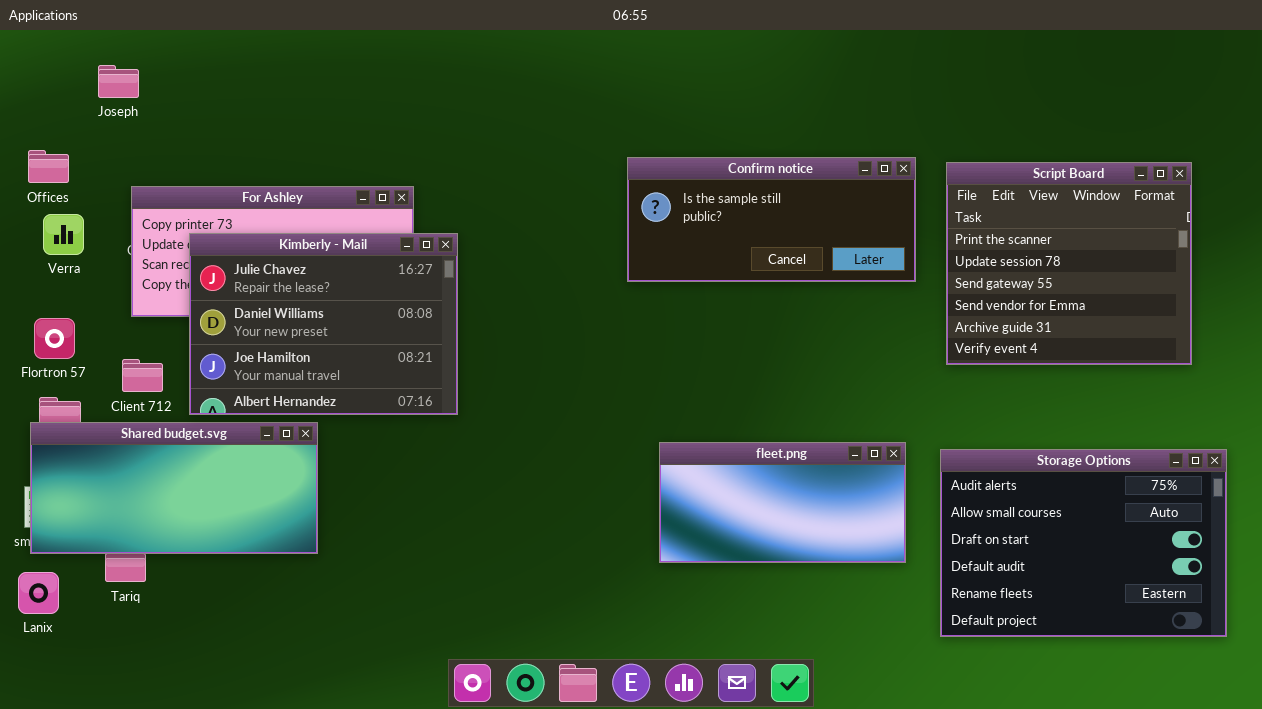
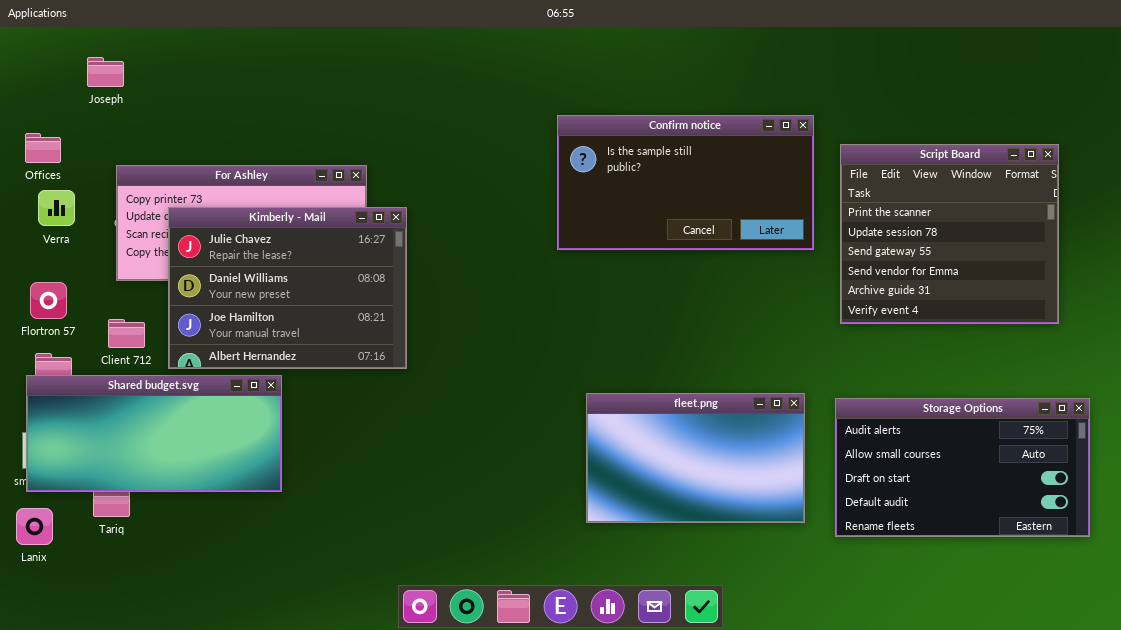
Confirm notice: [627,157,916,282] -> [557,115,814,250], resized
fleet.png: [659,442,906,563] -> [586,393,805,523], resized
Storage Options: [940,449,1227,637] -> [835,398,1090,537], resized

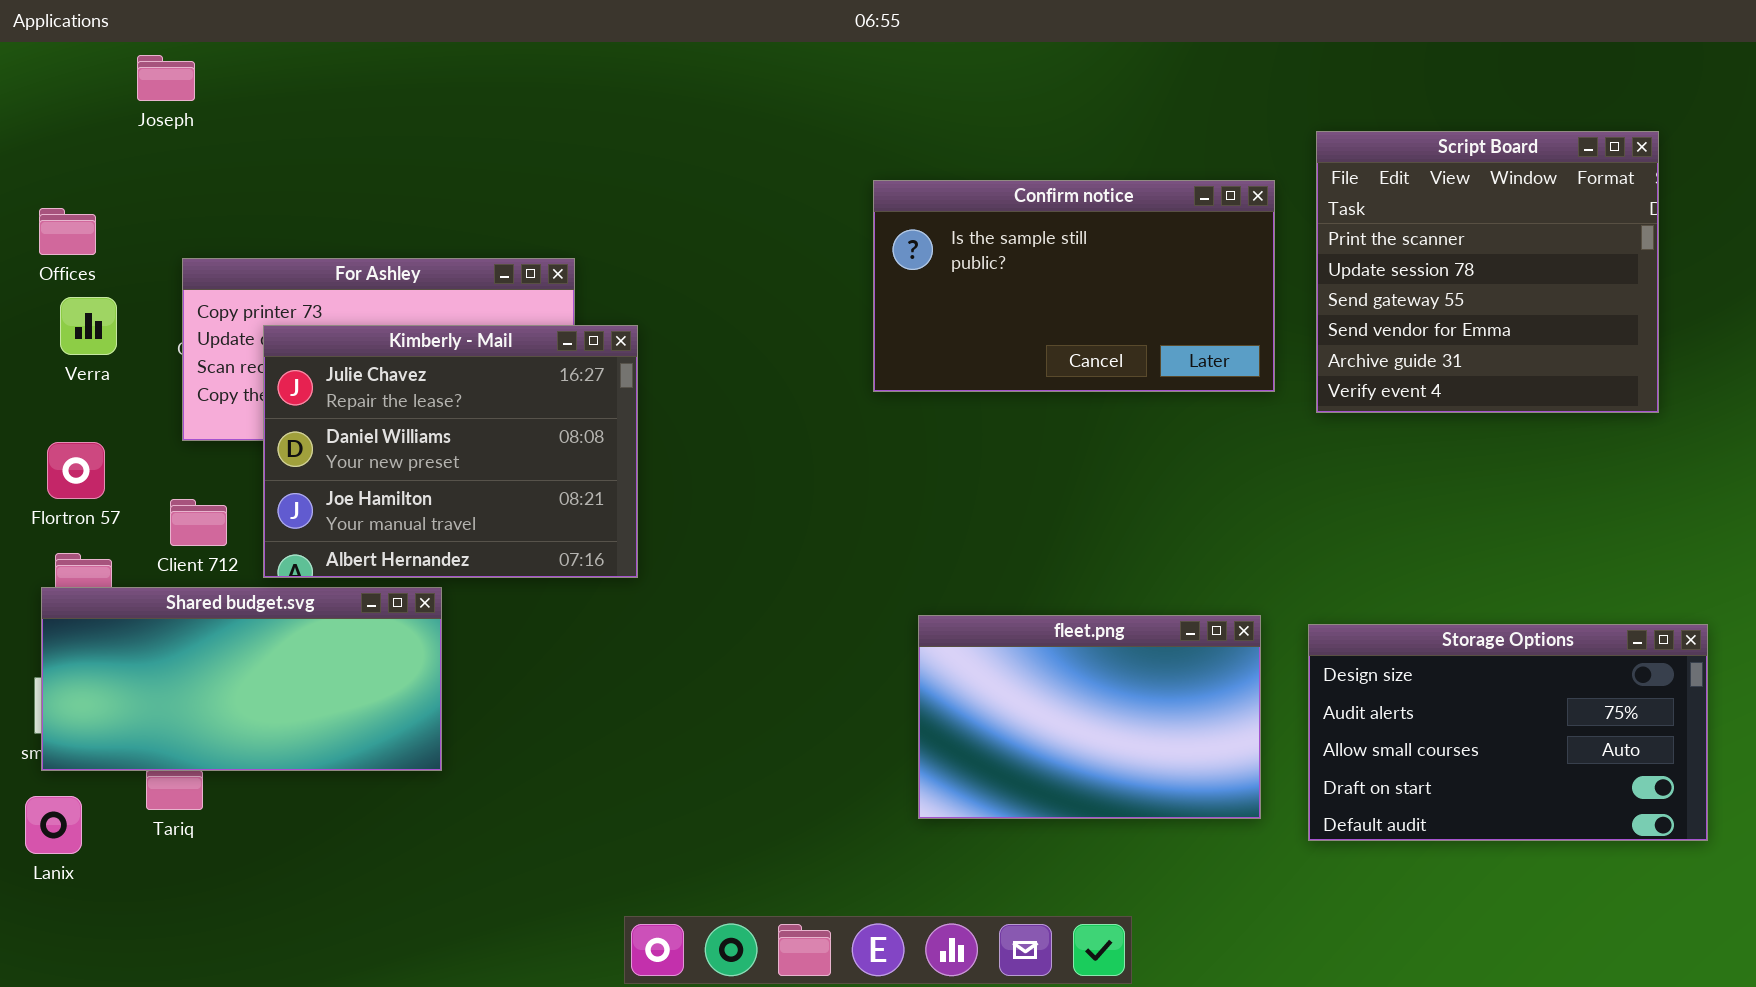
Joseph: [87,57,124,87] -> [137,55,195,101], moved
Script Board: [840,144,1059,324] -> [1316,131,1659,413], moved
Storage Options: [835,398,1090,537] -> [1308,624,1708,841], scrolled up 1 row

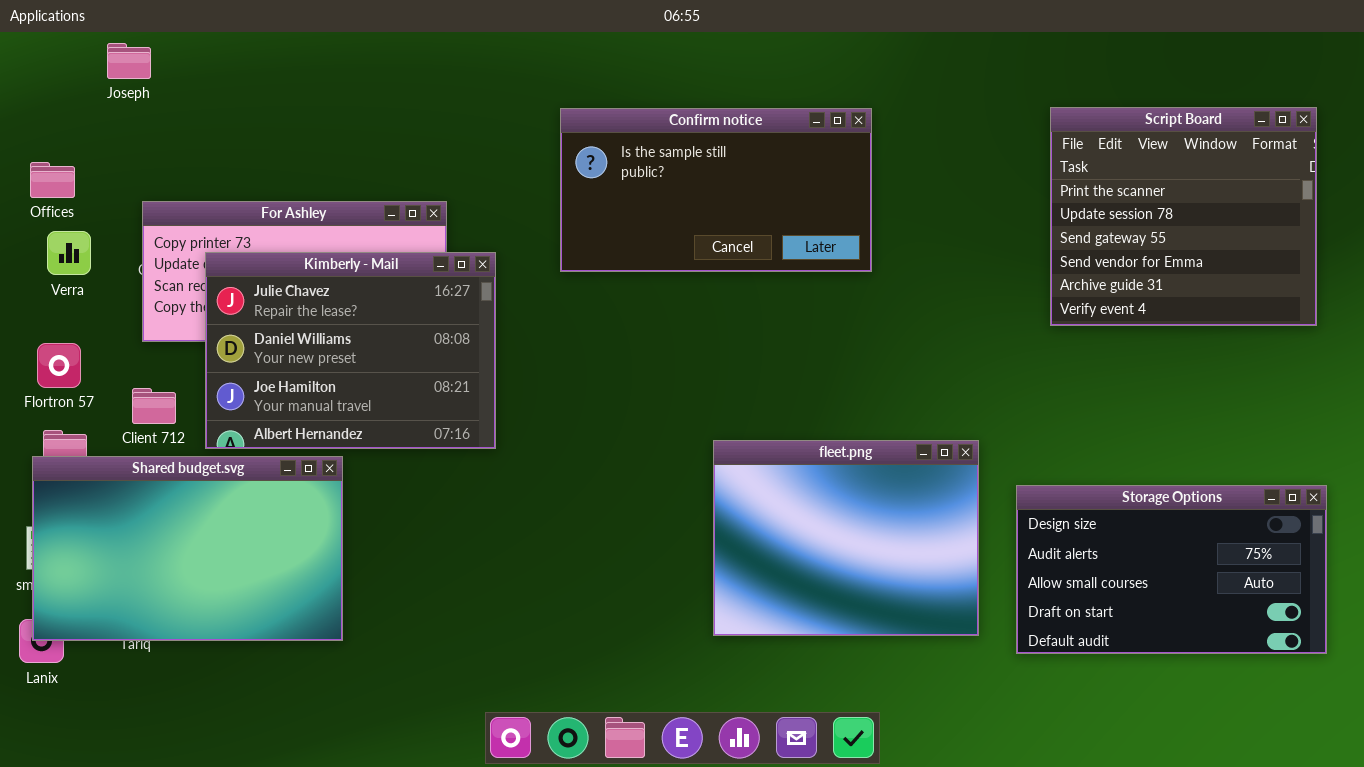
Script Board: [1316,131,1659,413] -> [1050,107,1317,326], moved
Confirm notice: [873,180,1275,392] -> [560,108,872,272], moved
Shared budget.svg: [41,587,442,771] -> [32,456,343,641], resized
fleet.png: [918,615,1261,819] -> [713,440,979,636], resized

